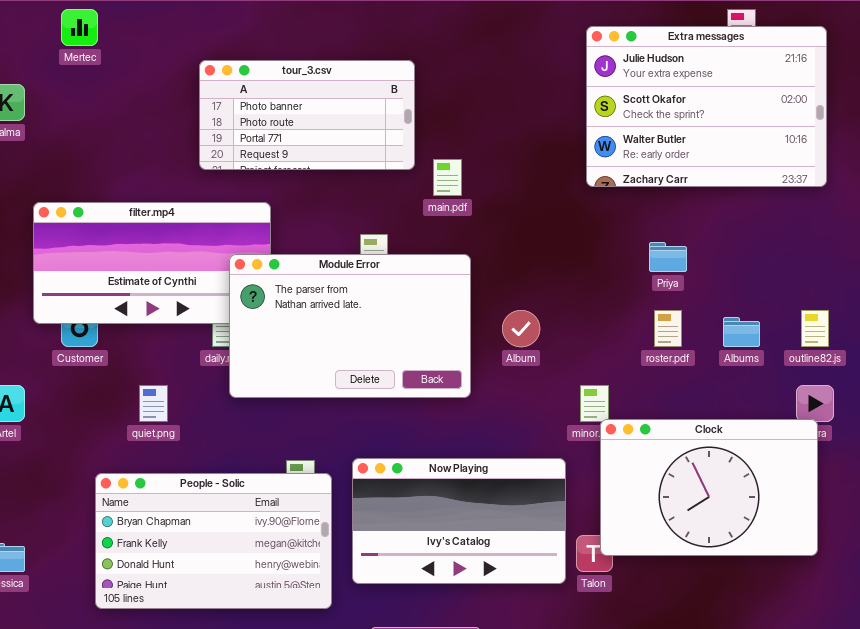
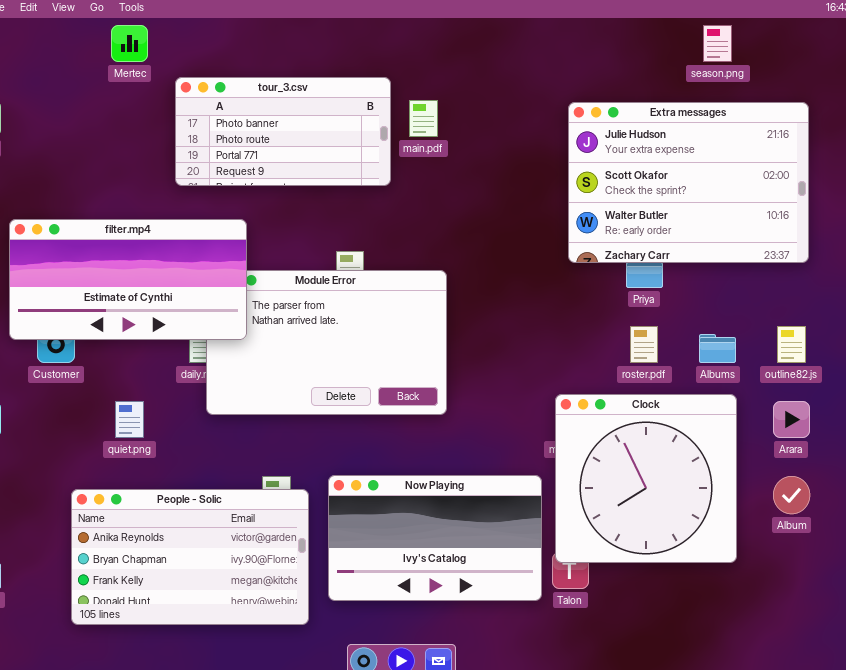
Mertec: [61,9,98,46] -> [111,25,148,62], moved
Extra messages: [586,26,827,187] -> [568,102,809,263], moved
main.pdf: [433,159,462,196] -> [409,100,438,137], moved
filter.mp4: [33,202,271,324] -> [9,219,247,340], raised
Album: [502,310,540,347] -> [773,476,810,514], moved
Clock: [600,419,818,556] -> [555,394,737,563], moved, resized
People - Solic: [95,473,332,609] -> [71,489,309,625], scrolled up 1 row

